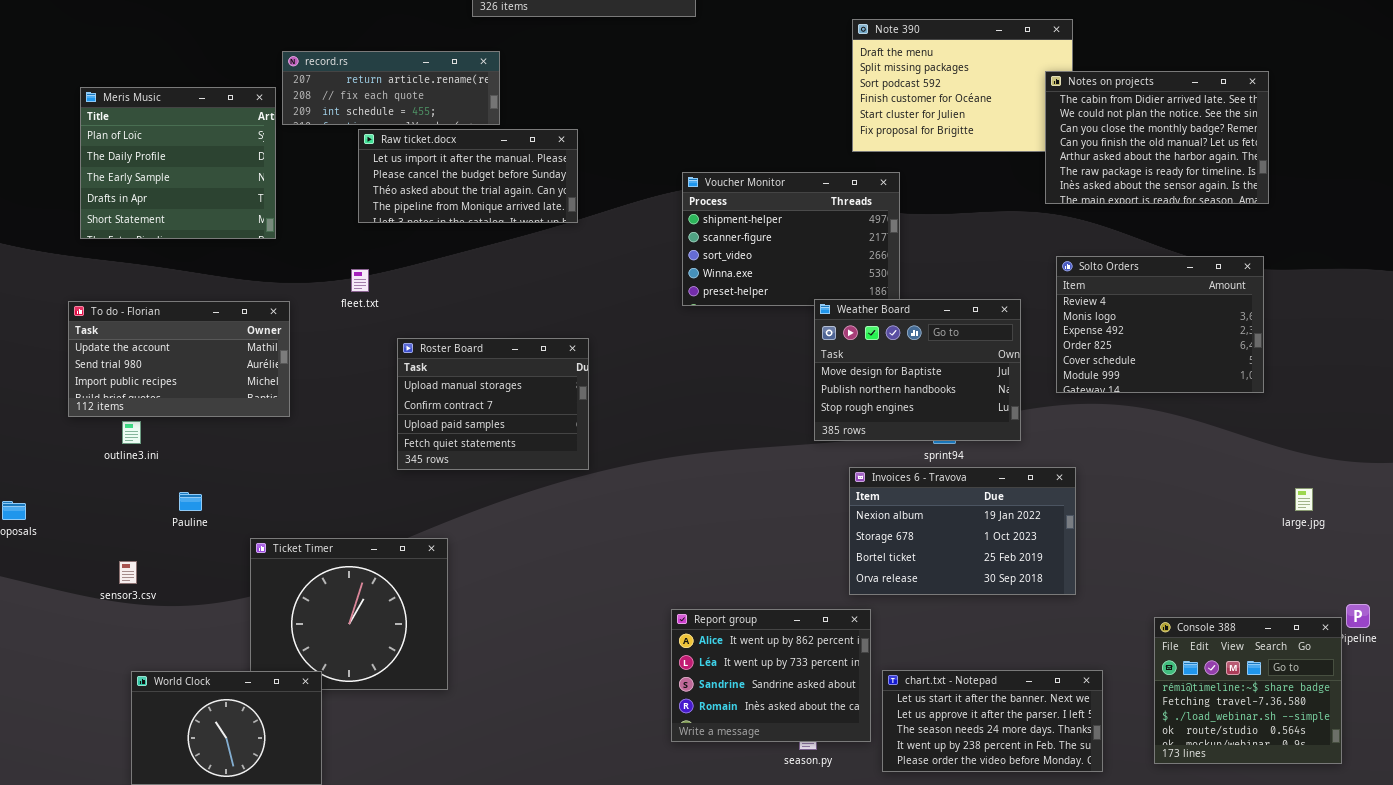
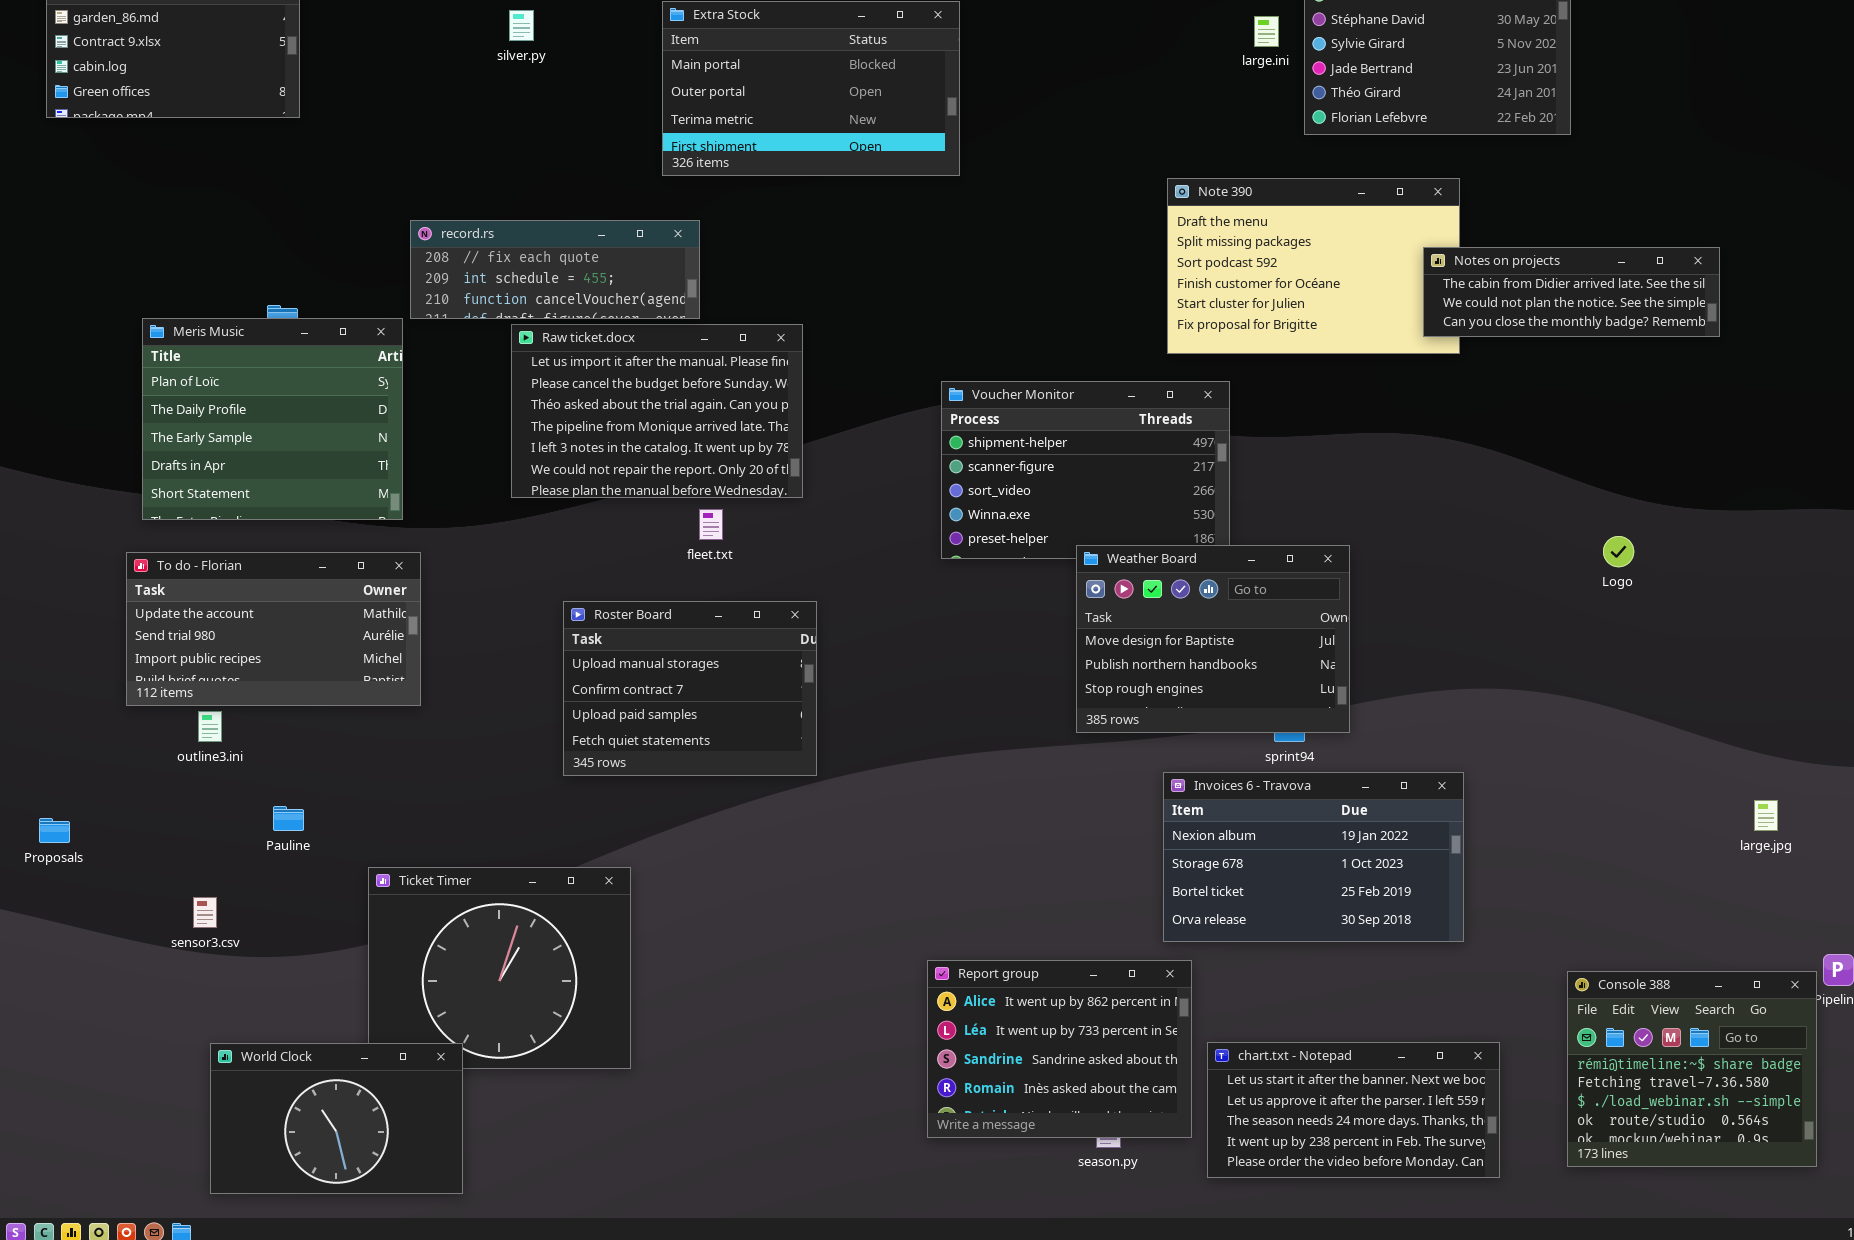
record.rs: [282,51,500,125] -> [410,220,700,319], scrolled down 1 row
Notes on projects: [1045,71,1269,204] -> [1423,247,1720,337], resized
Meris Music: [80,87,276,239] -> [142,318,403,520], moved
Raw ticket.docx: [358,129,578,223] -> [511,324,803,498], resized
Solto Orders: [1056,256,1264,393] -> none, closed
fleet.txt: [351,269,369,292] -> [699,509,723,540], moved
Weather Board: [814,299,1021,441] -> [1076,545,1350,733], moved

